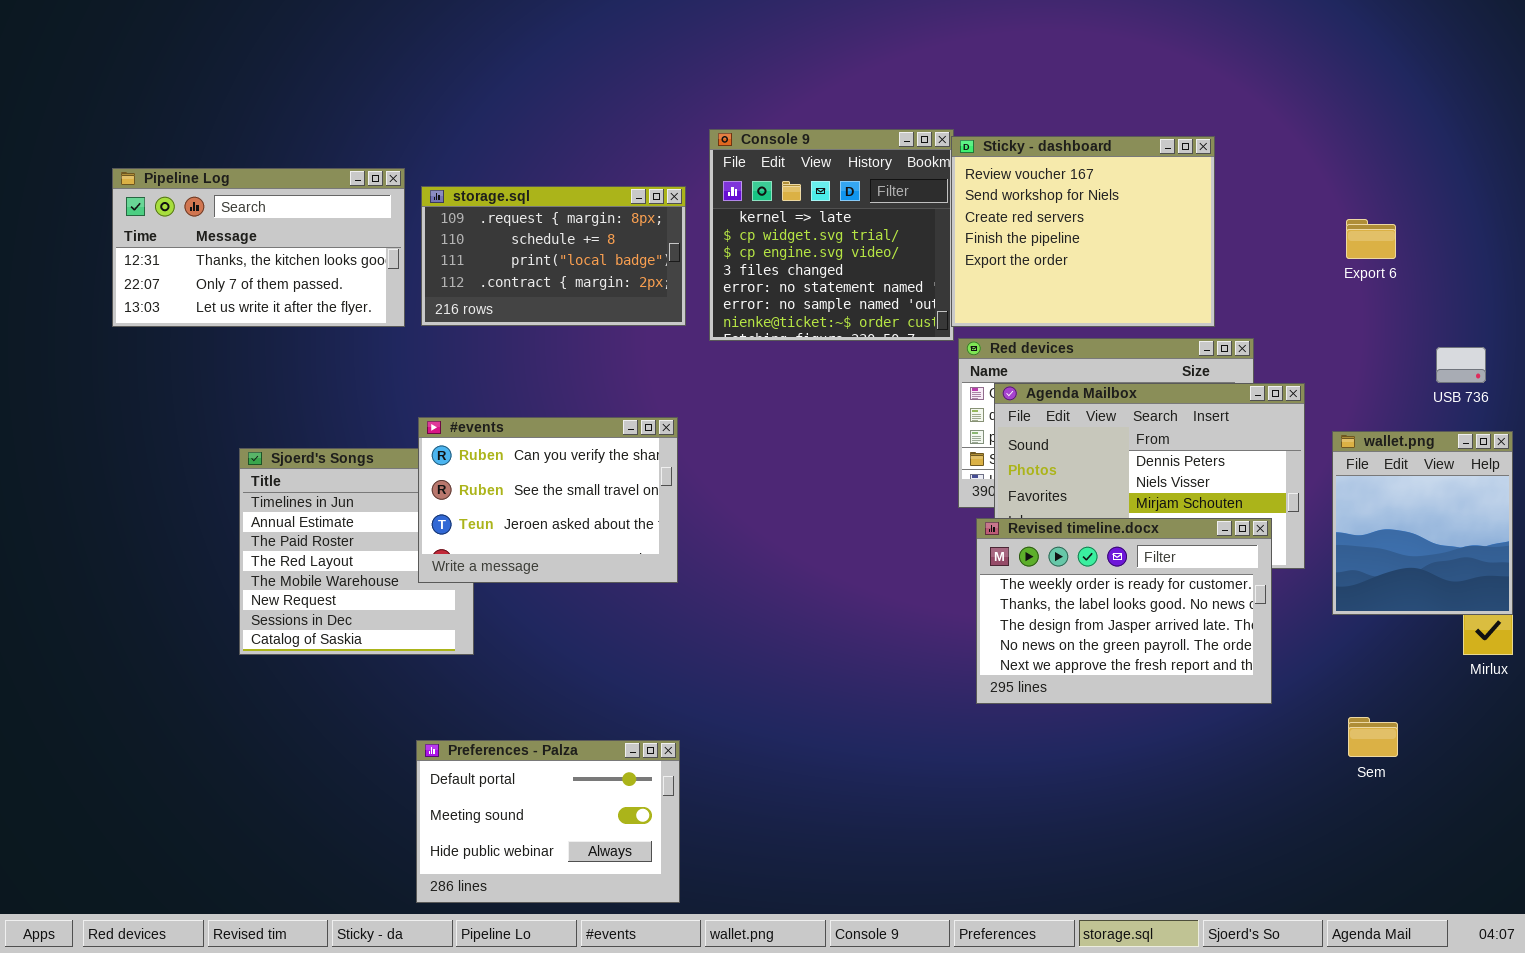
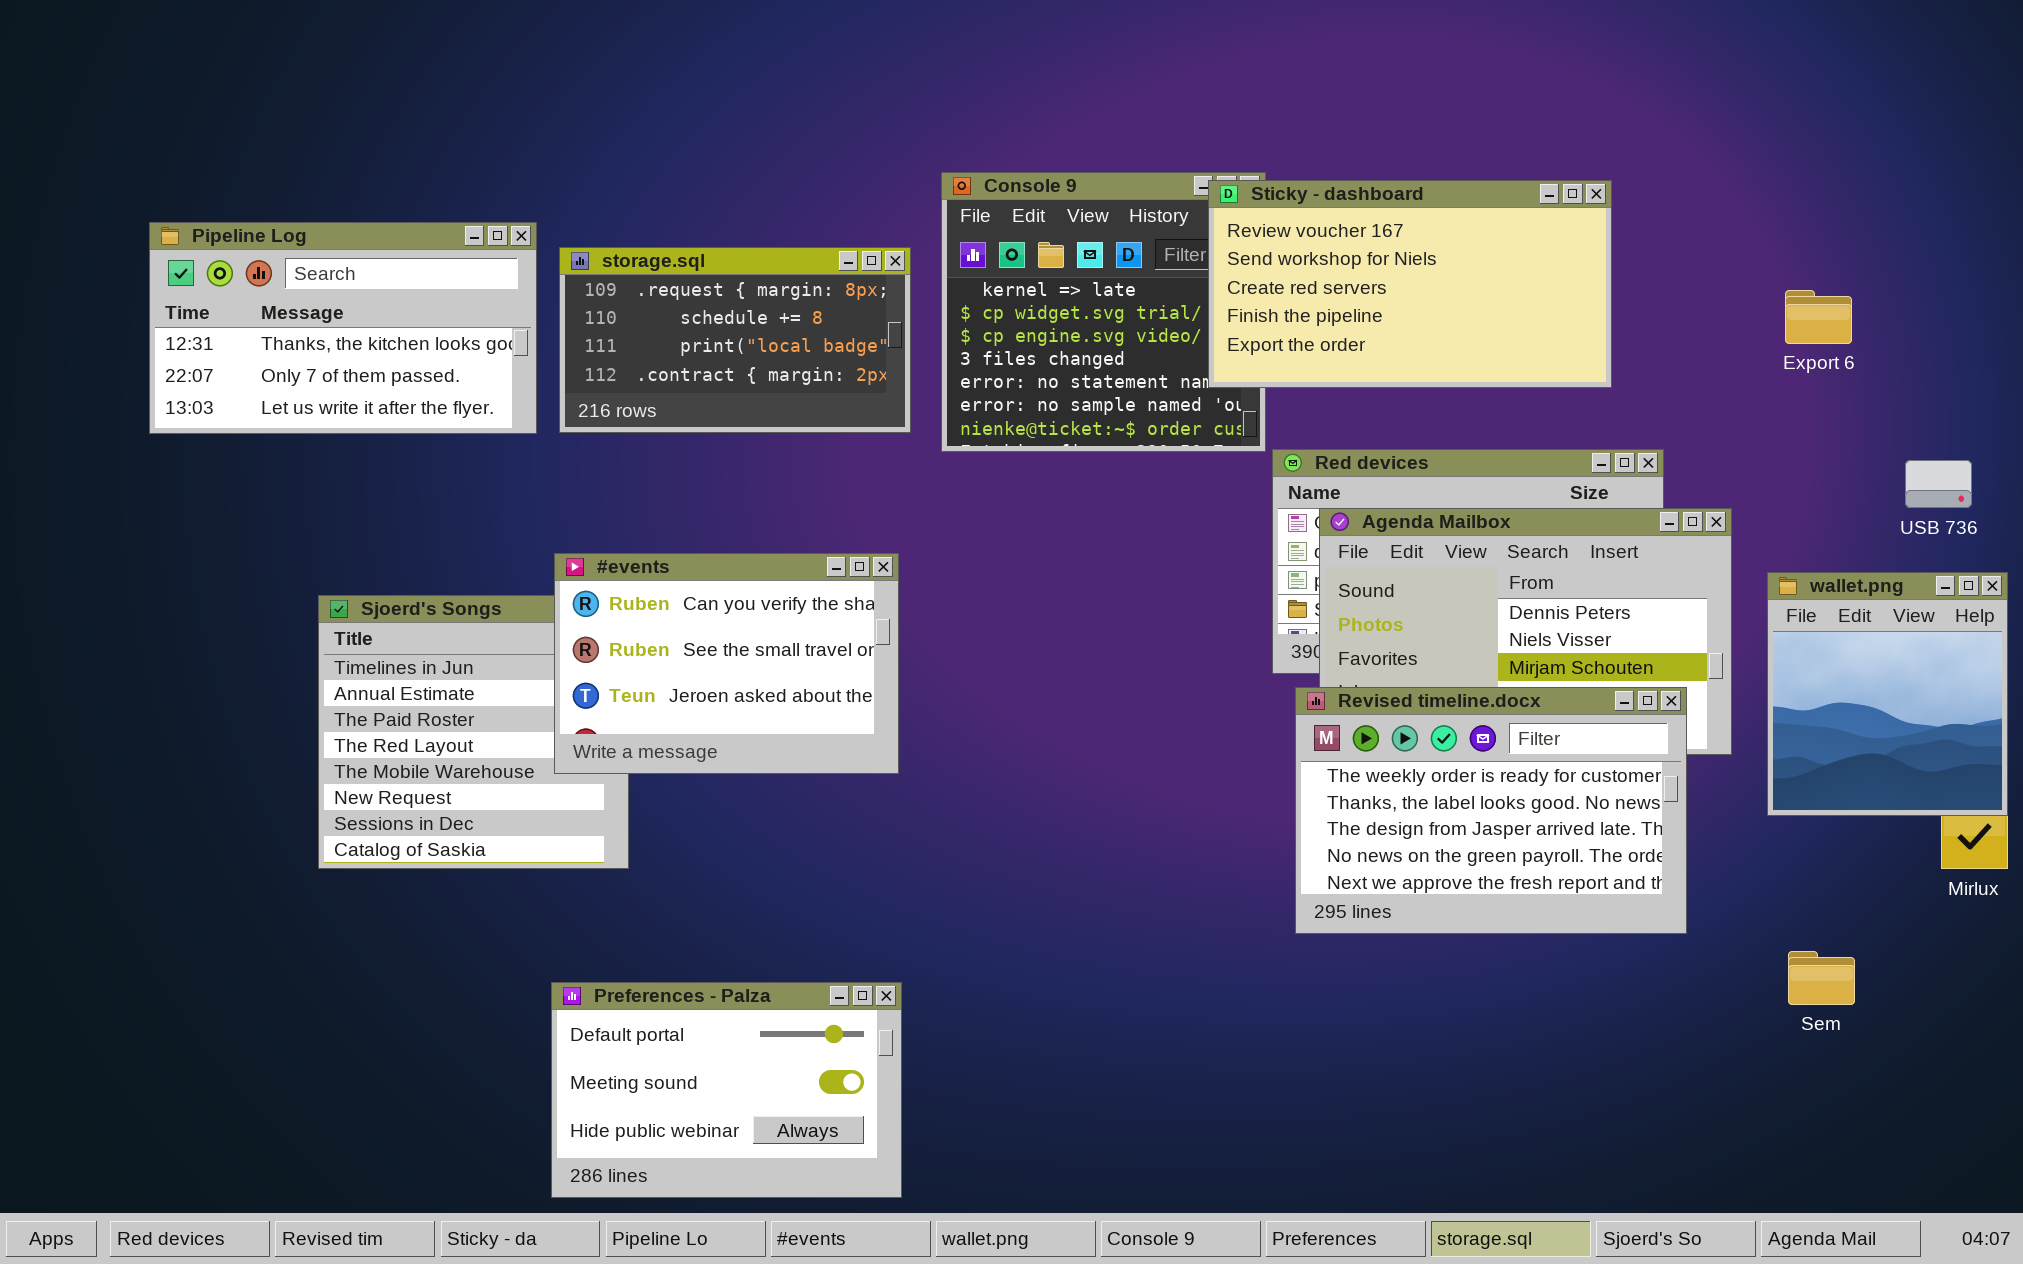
Sticky - dashboard: [951,136,1215,327] -> [1208,180,1612,388], resized

